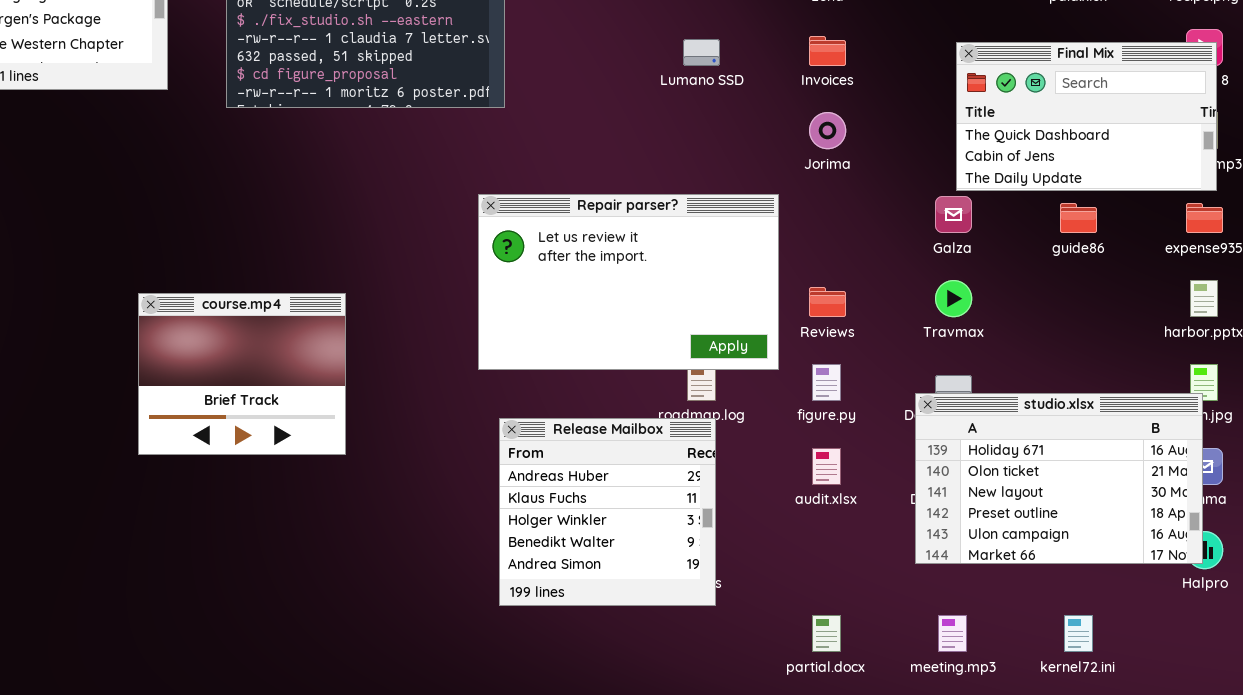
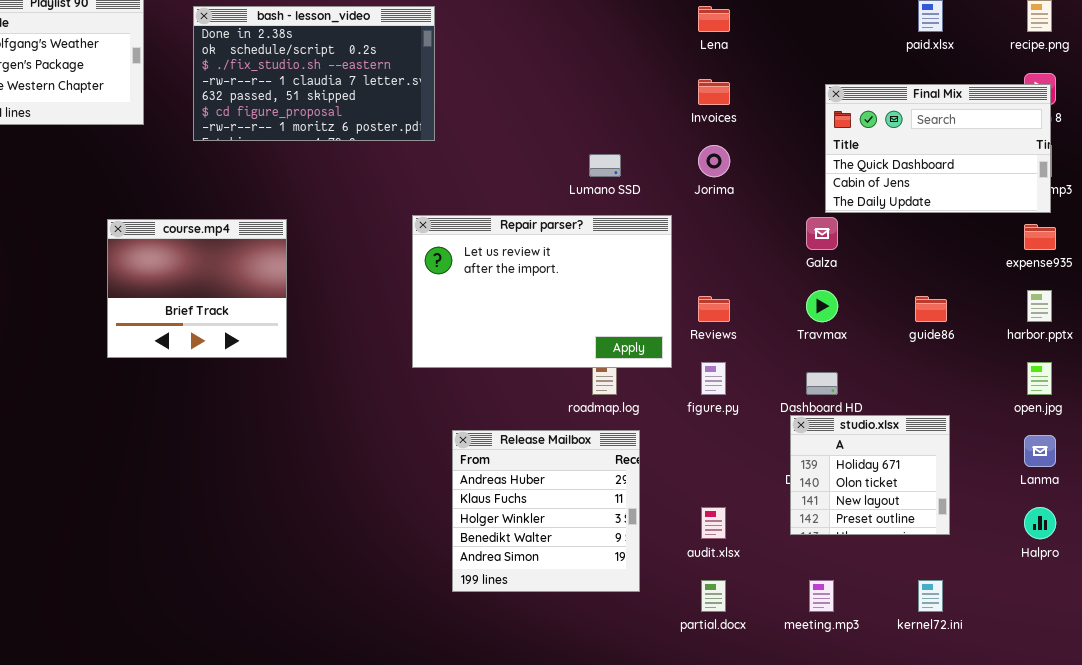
Lumano SSD: [683,39,720,66] -> [589,154,621,177], moved
guide86: [1060,203,1097,233] -> [915,296,947,322], moved
course.mp4: [138,293,346,455] -> [107,219,287,358], moved
studio.xlsx: [915,393,1203,564] -> [790,415,950,535], resized
Release Mailbox: [499,418,716,606] -> [452,430,640,592], moved
audit.xlsx: [812,448,841,485] -> [701,507,726,539], moved

